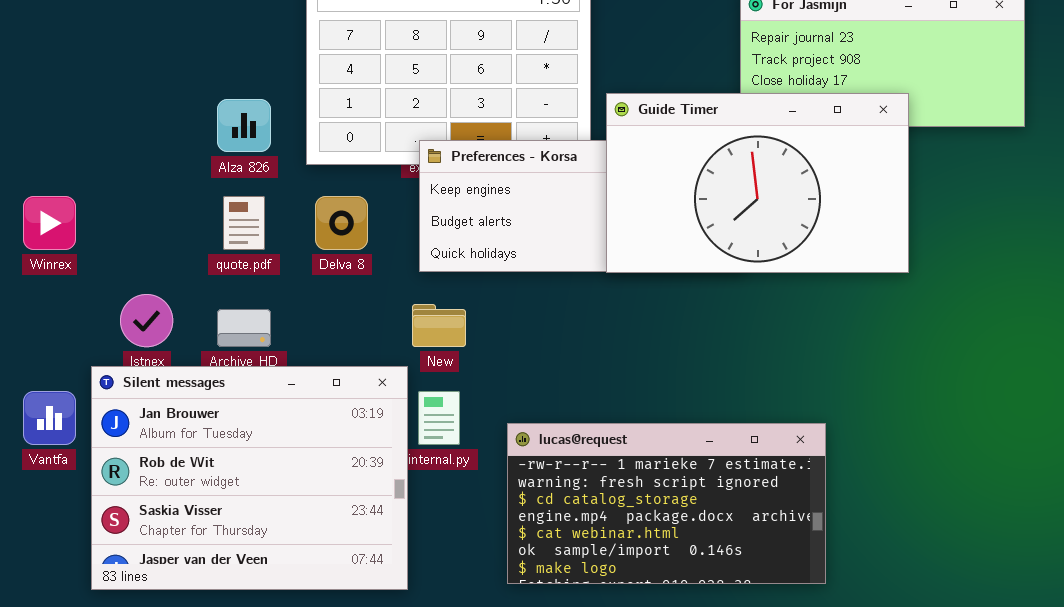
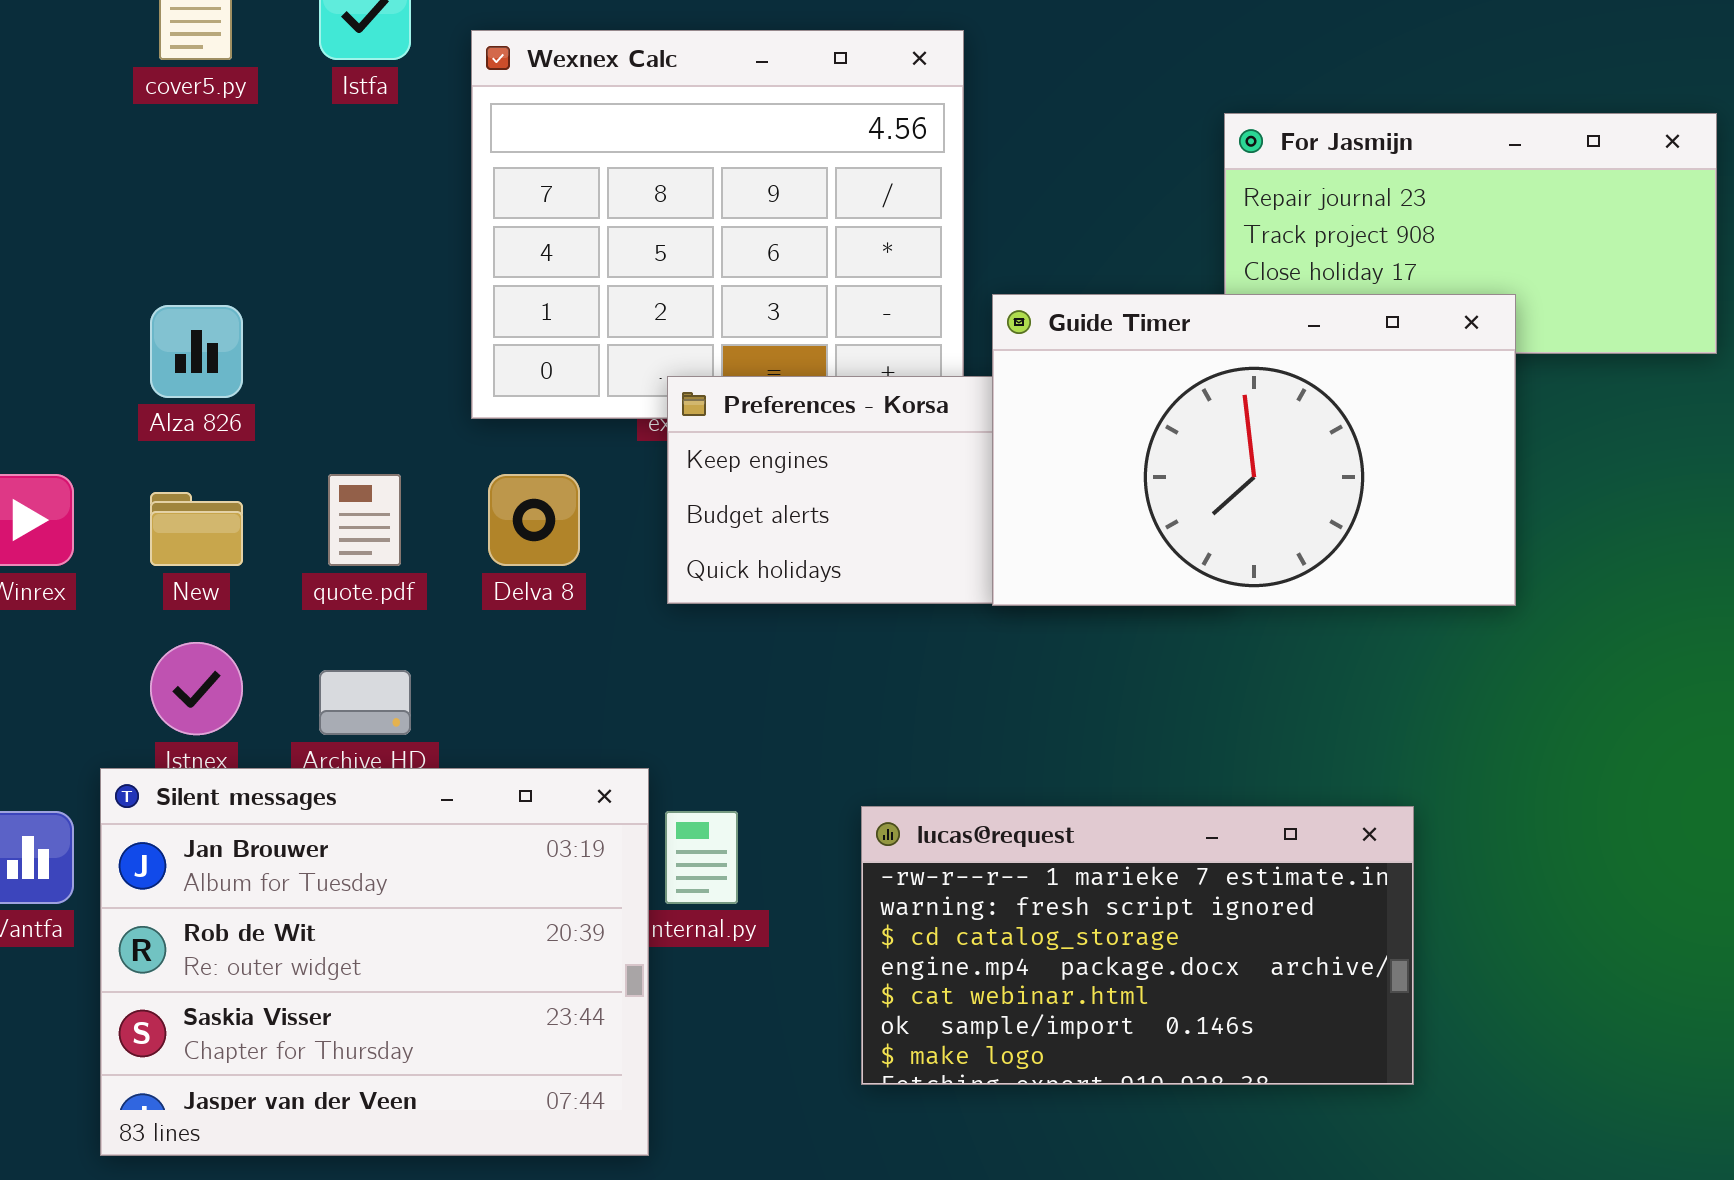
Alza 826: [217,99,271,152] -> [150,305,243,398], moved
New: [412,304,466,347] -> [150,492,243,566], moved
lucas@request: [507,423,826,584] -> [861,806,1414,1085], moved

